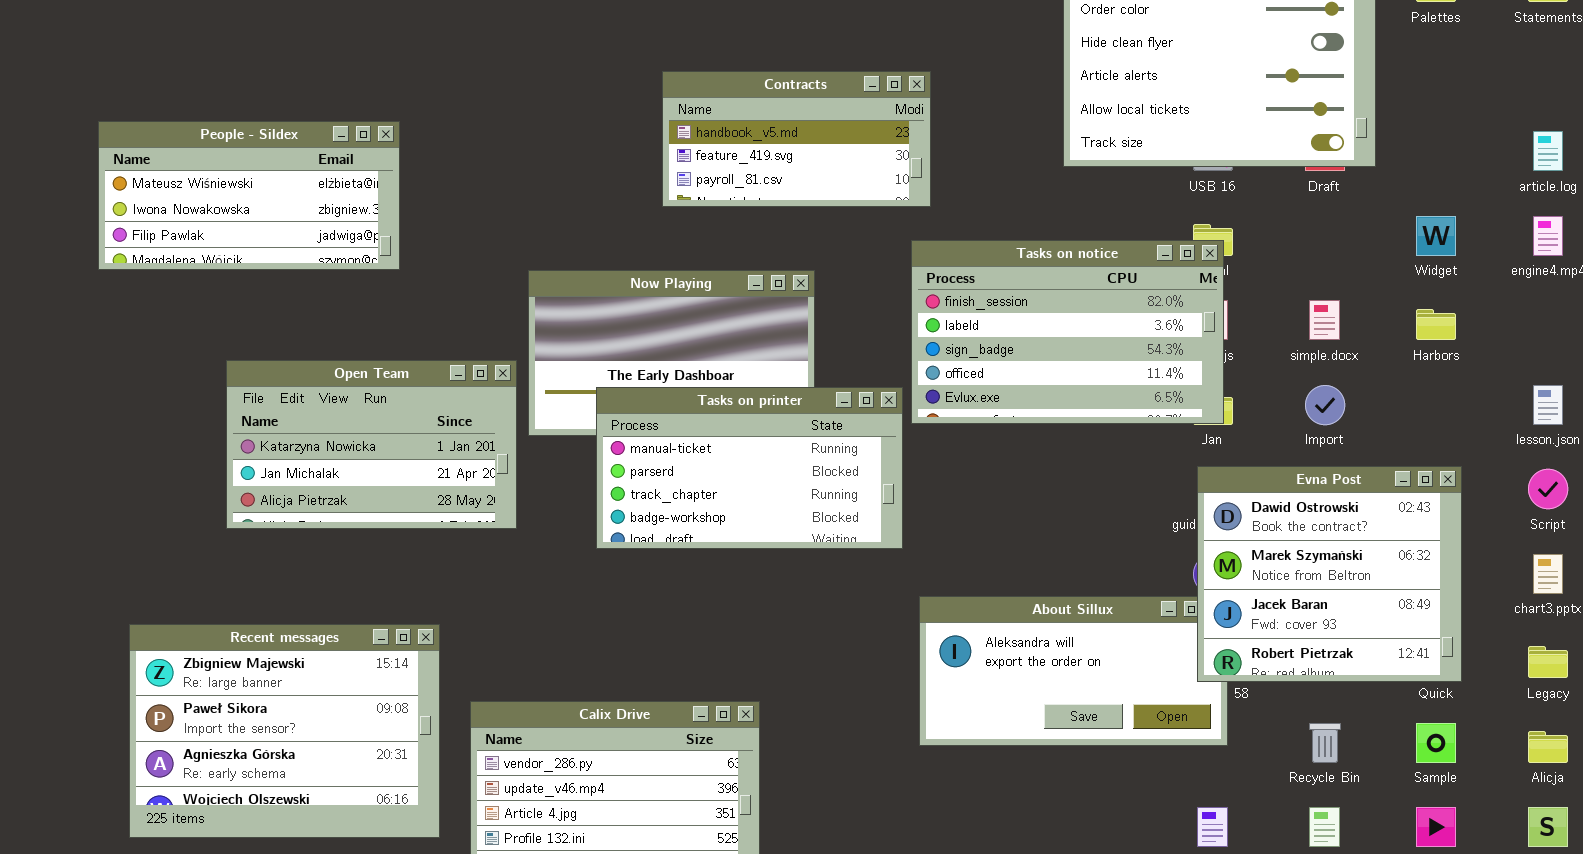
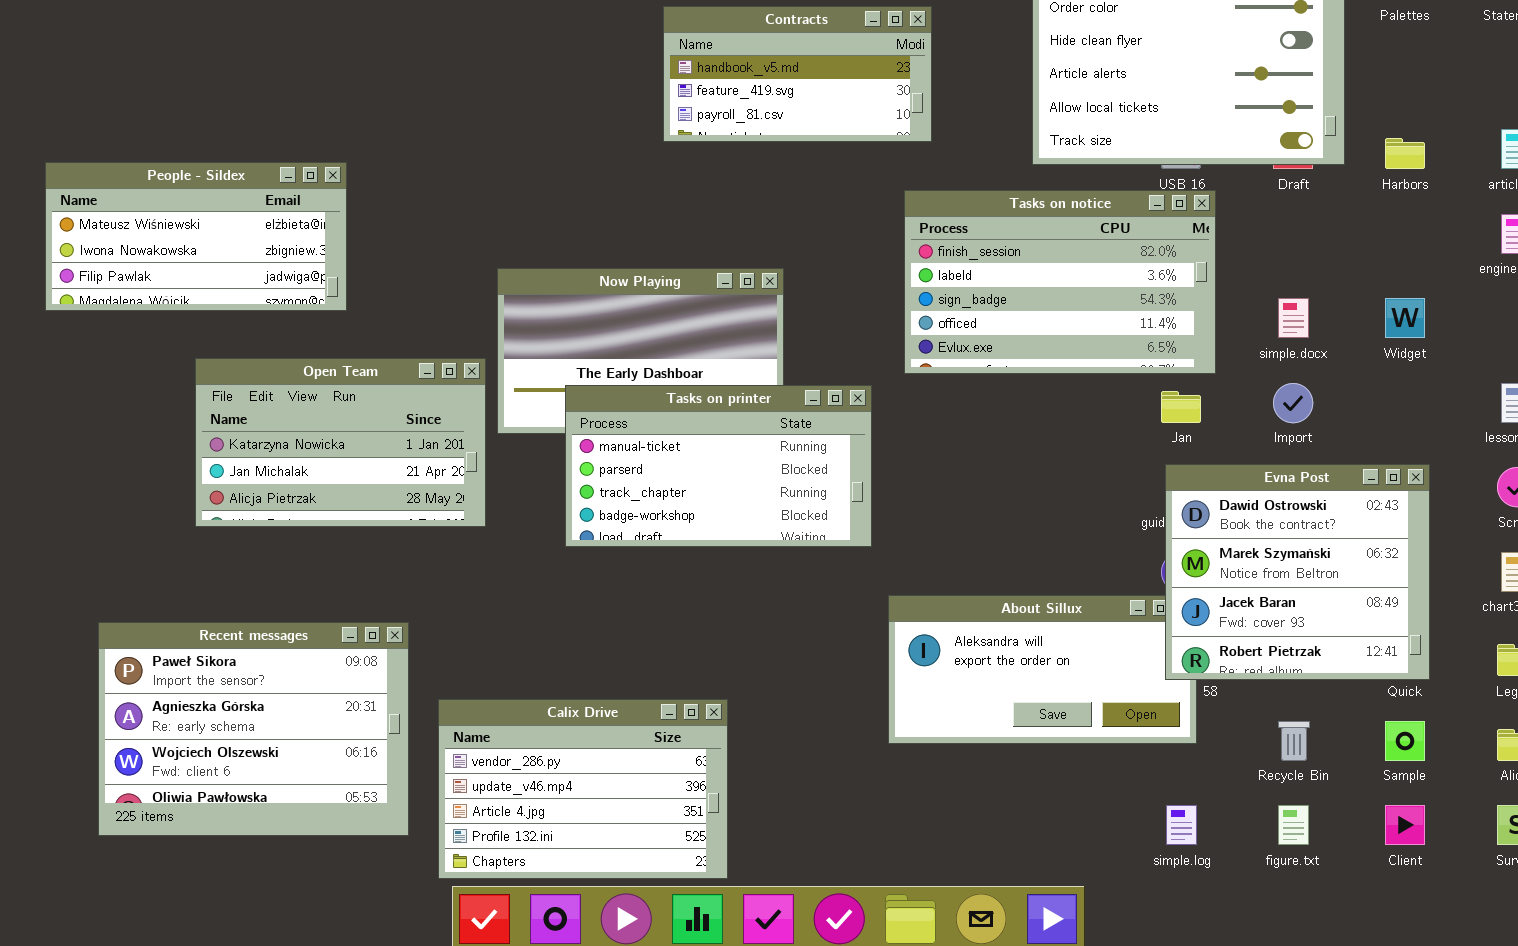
Contracts: [662,71,931,207] -> [663,6,932,142], moved
People - Sildex: [98,121,400,270] -> [45,162,347,311], moved
Widget: [1416,216,1456,256] -> [1385,298,1425,338], moved
Tasks on notice: [911,240,1224,424] -> [904,190,1216,374], moved
Harbors: [1416,309,1456,340] -> [1385,138,1425,169], moved
Recent messages: [129,624,440,838] -> [98,622,409,836], scrolled down 1 row

